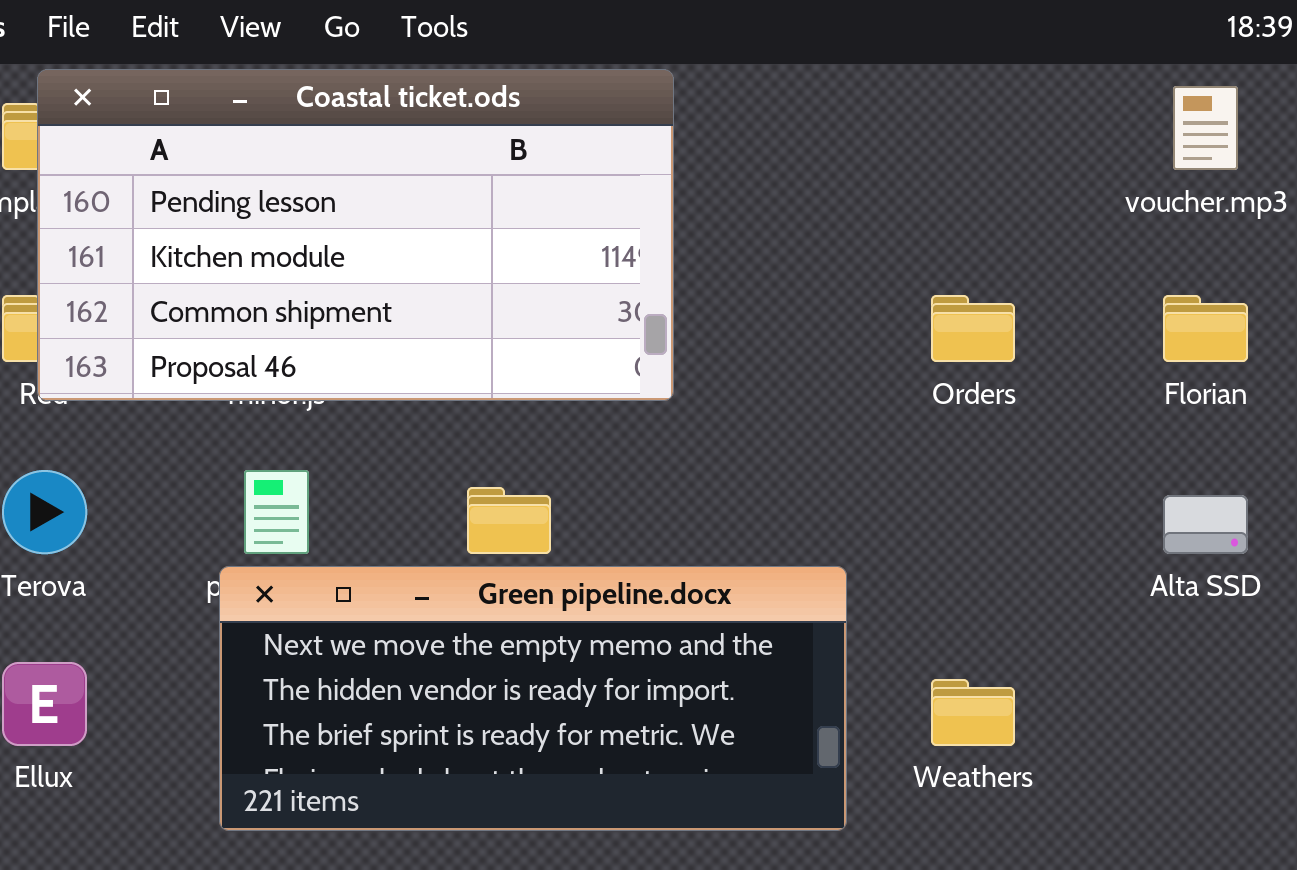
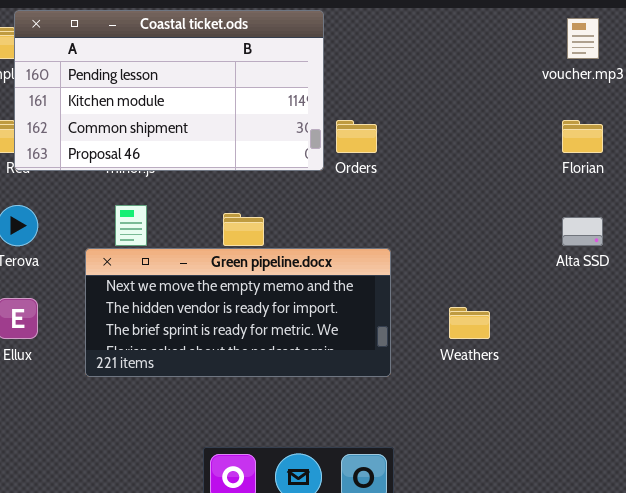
Orders: [931,295,1015,362] -> [336,120,377,153], moved
Green pipeline.docx: [219,566,847,831] -> [85,248,391,377], moved

